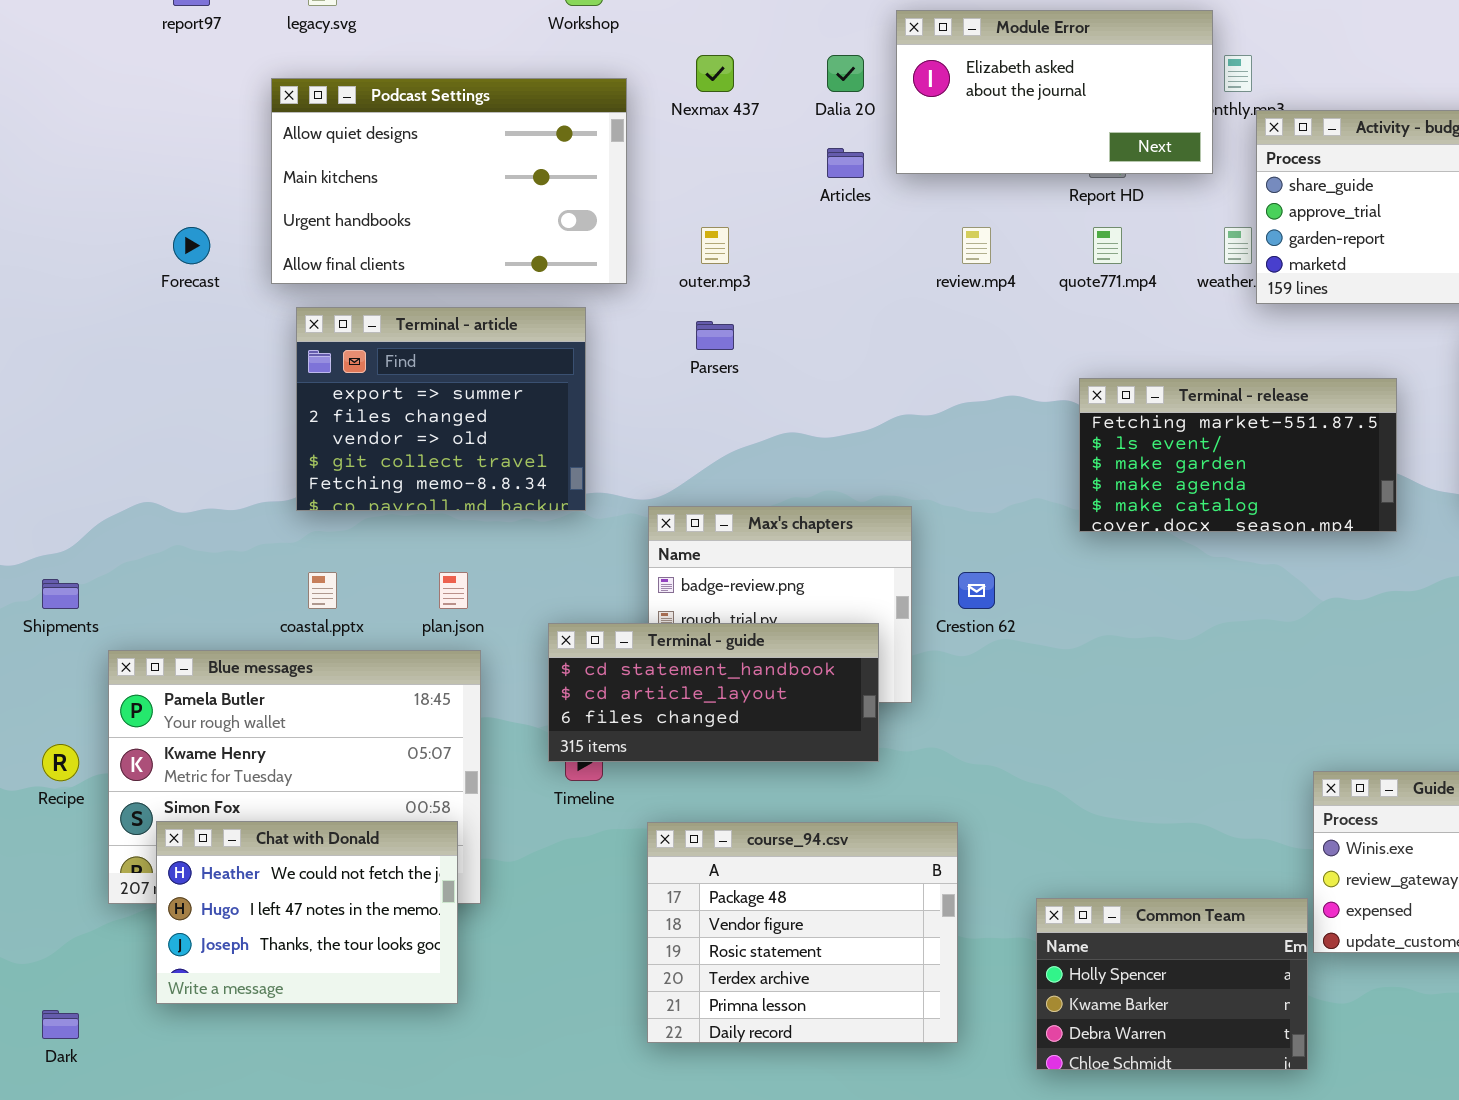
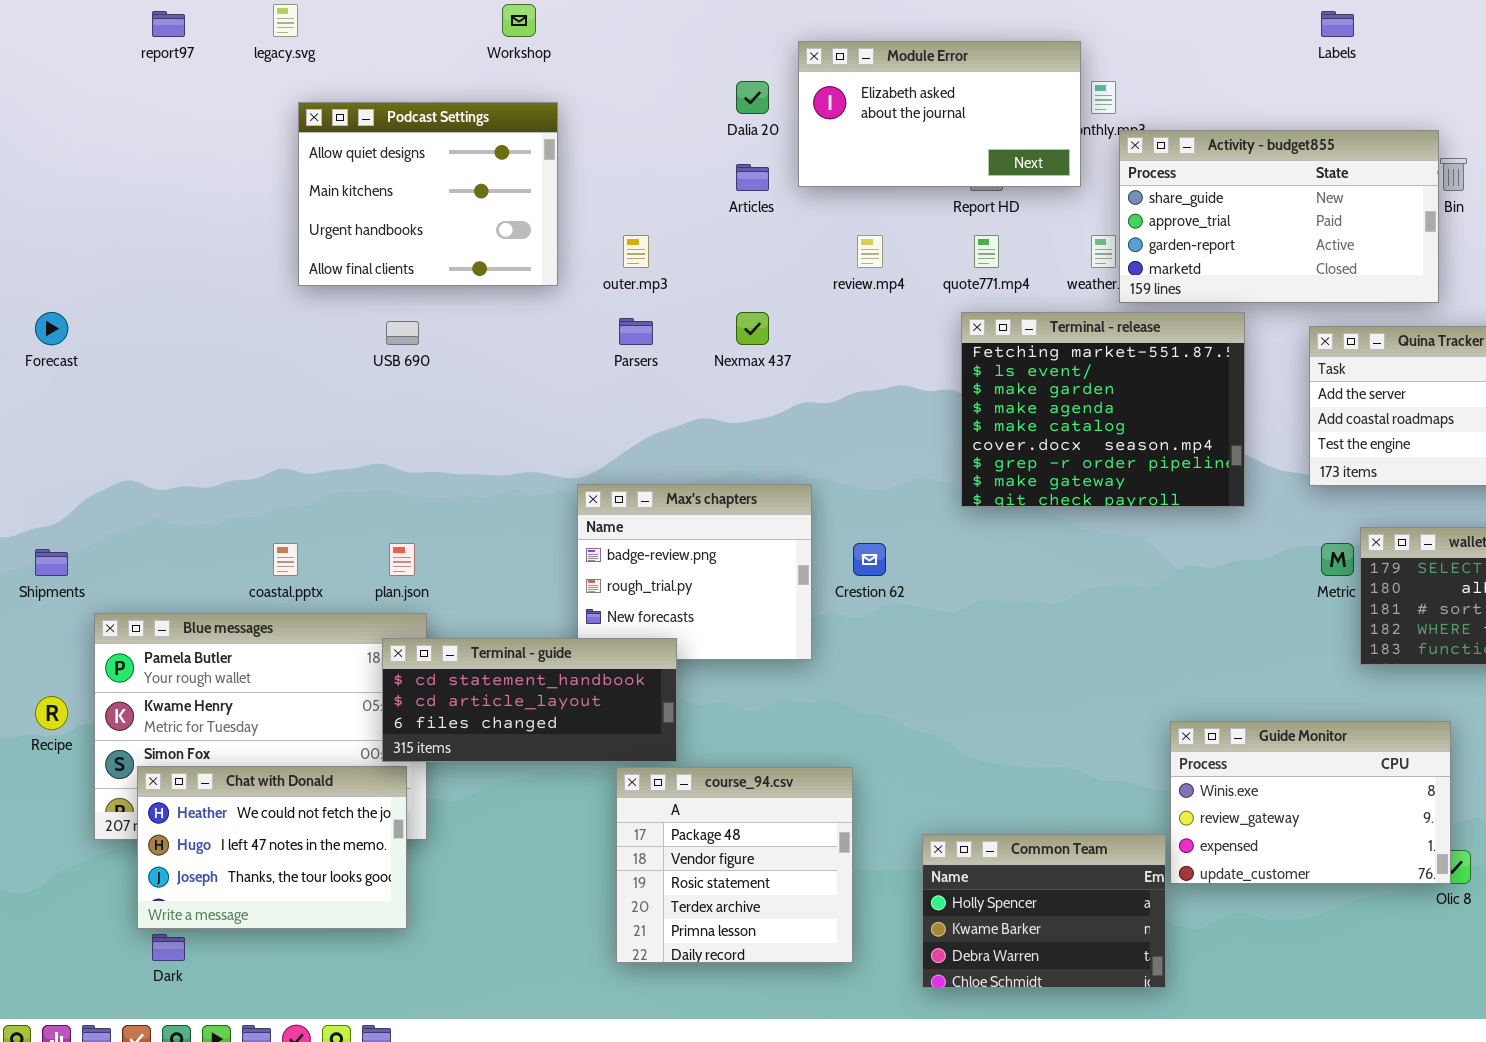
Nexmax 437: [696,55,734,92] -> [736,312,769,345], moved
Podcast Settings: [271,78,627,284] -> [298,102,558,286], resized
Forecast: [173,227,210,264] -> [35,312,68,345], moved
Terminal - article: [296,307,586,511] -> none, closed
Terminal - release: [1079,378,1397,532] -> [961,312,1245,507], resized
Terminal - guide: [548,623,879,762] -> [382,638,677,762], moved
course_94.csv: [647,822,958,1043] -> [616,767,853,963], resized
Dark: [42,1010,79,1039] -> [152,934,185,961], moved

